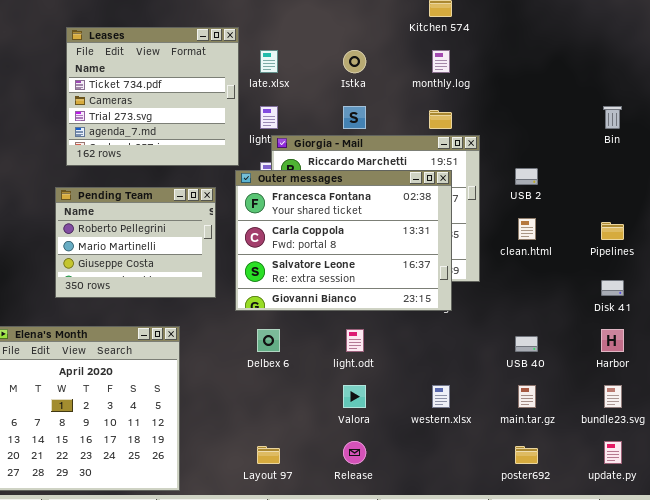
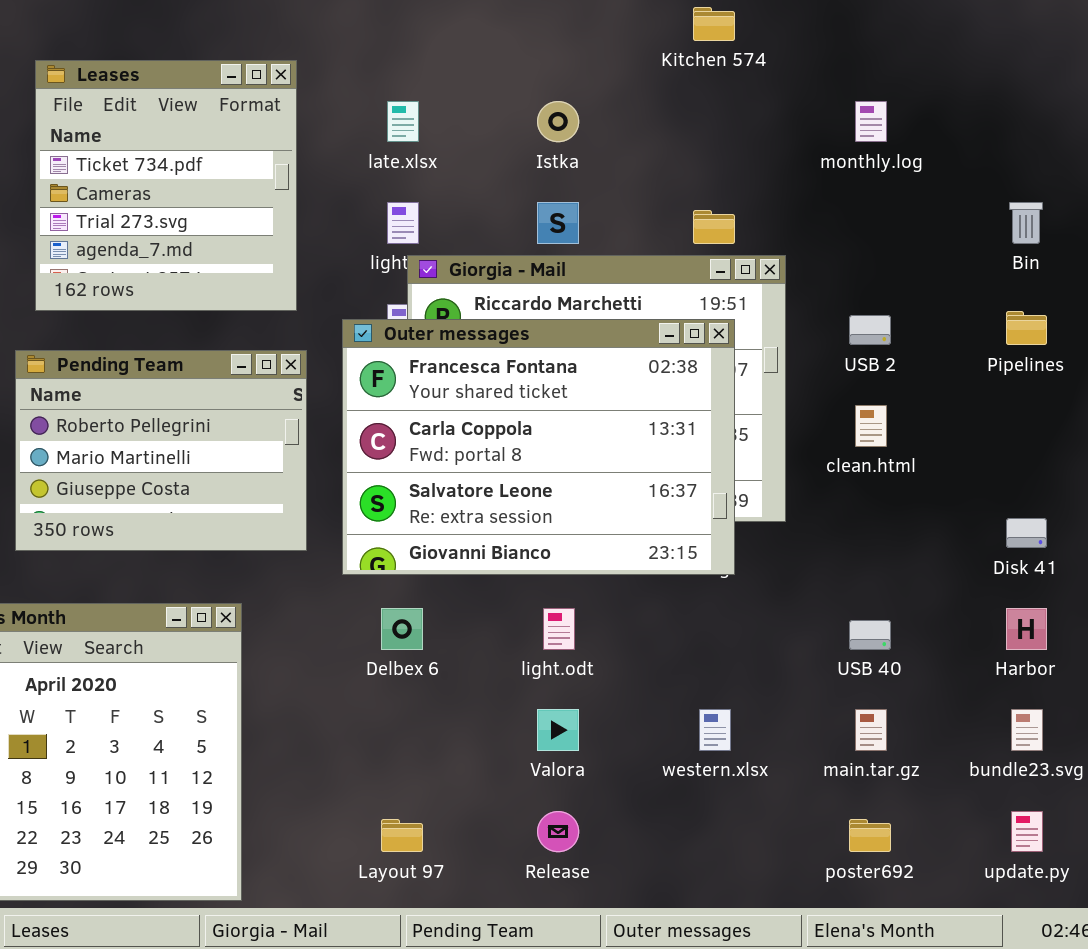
Leases: [66,27,239,166] -> [35,60,297,311], resized
monthly.log: [432,50,450,73] -> [855,101,887,142], moved
Pipelines: [601,222,624,240] -> [1006,311,1047,345], moved

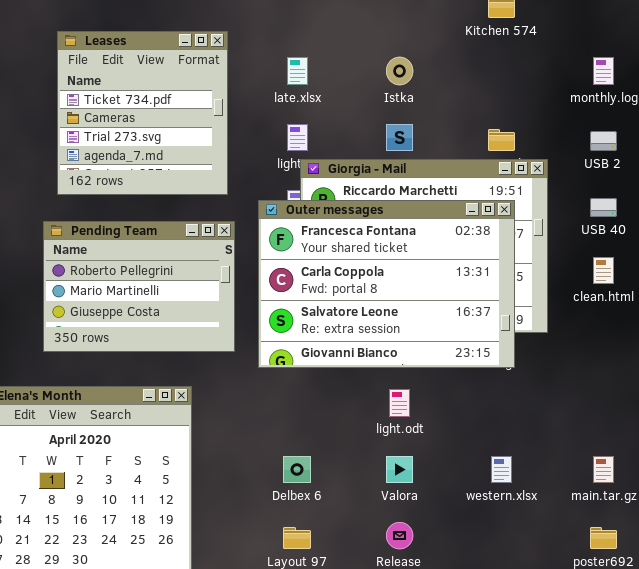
USB 2: [849,315,891,345] -> [590,131,617,151], moved
Delbex 6: [381,608,423,650] -> [283,456,311,483], moved
USB 40: [849,620,891,650] -> [590,198,617,217], moved

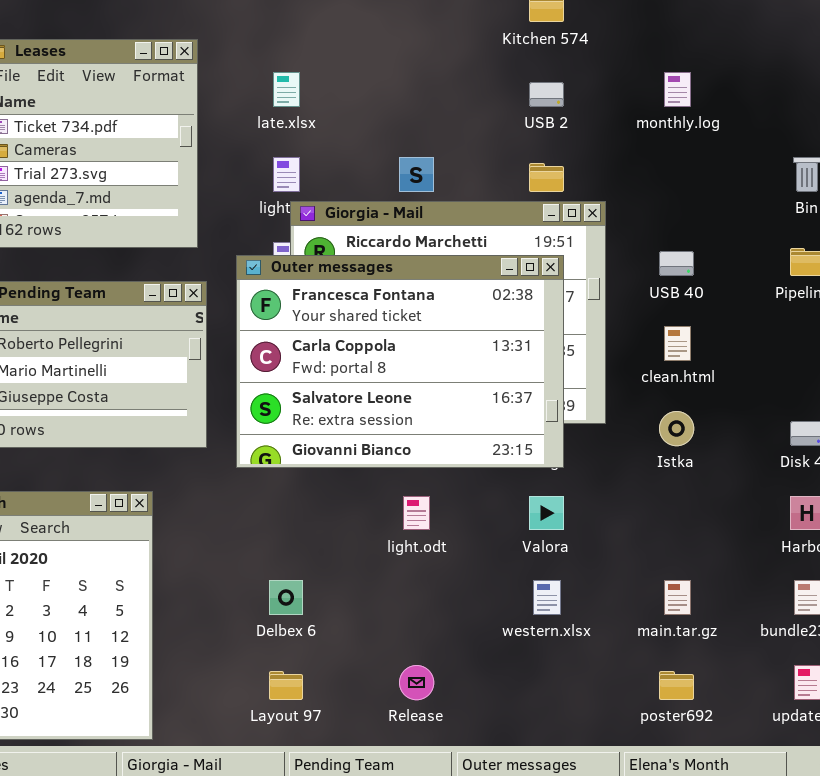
Istka: [386,57,413,85] -> [659,411,694,446], moved
USB 2: [590,131,617,151] -> [529,82,564,107], moved
Valora: [386,456,413,483] -> [529,496,564,530], moved

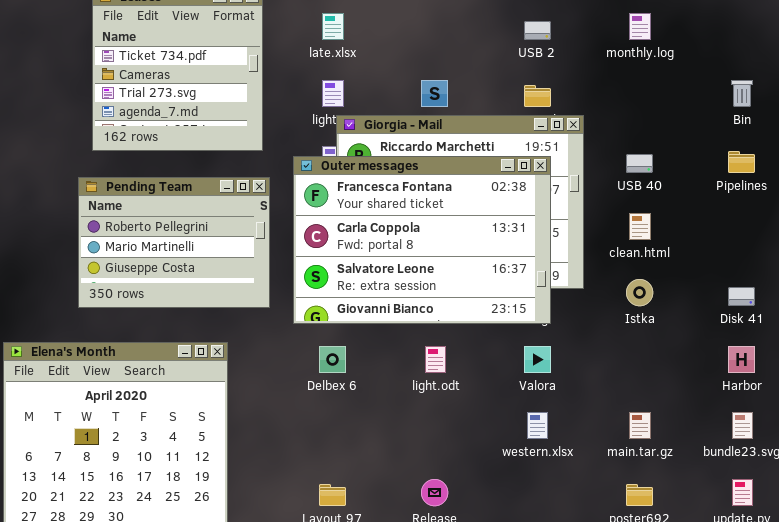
Delbex 6: [269,580,303,615] -> [319,346,346,373], moved

